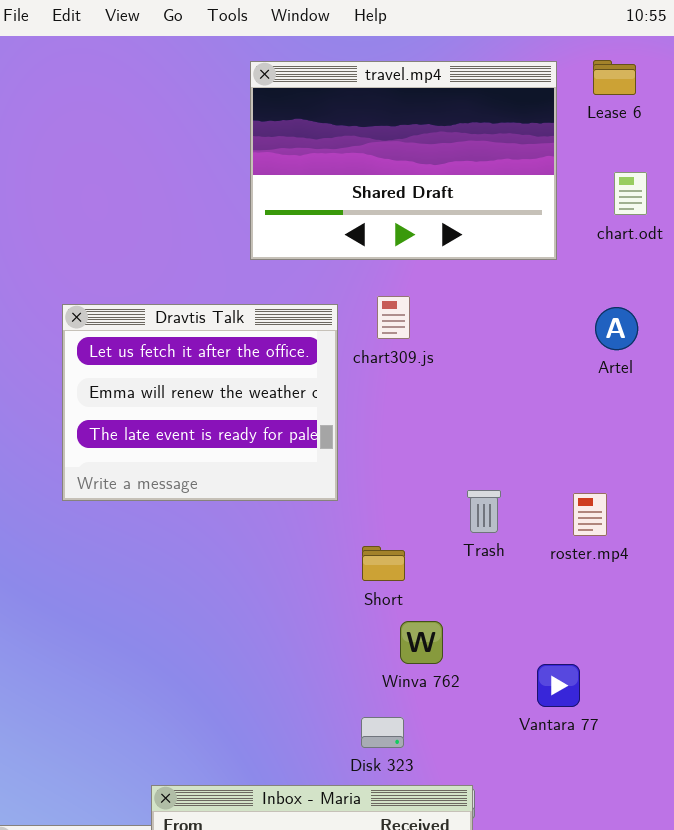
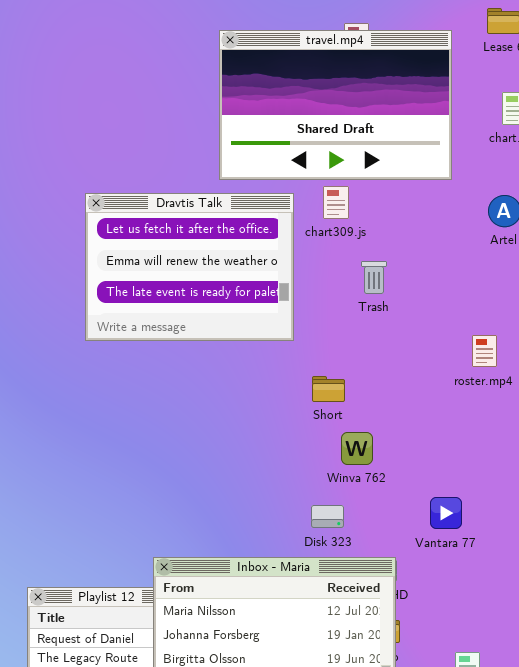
travel.mp4: [250,61,557,260] -> [219,30,452,180], moved
Trash: [467,490,501,533] -> [361,261,387,294], moved
Vantara 77: [537,664,580,707] -> [430,497,462,529], moved

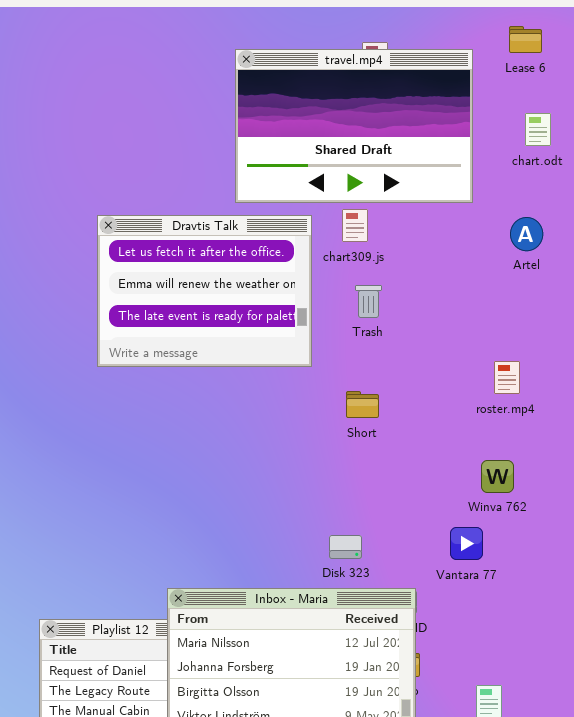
Trash: [361,261,387,294] -> [355,285,382,318], moved
Short: [312,376,345,402] -> [346,391,379,418], moved
Winva 762: [341,432,373,465] -> [481,460,514,493], moved

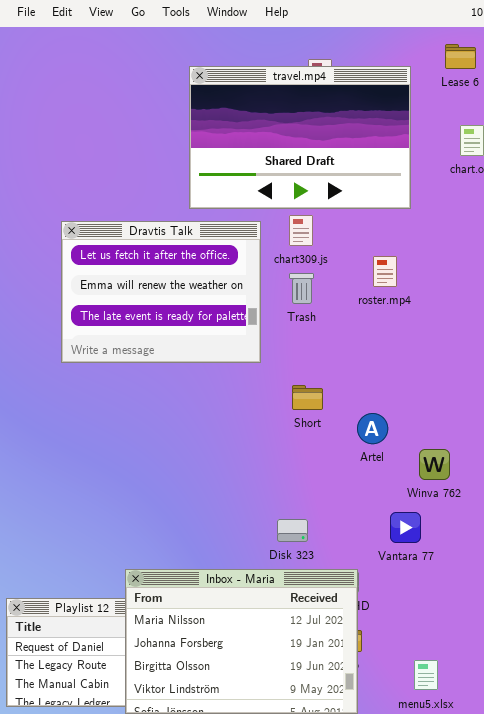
Artel: [510,217,543,251] -> [357,413,388,444], moved
Trash: [355,285,382,318] -> [289,273,314,304], moved
roster.mp4: [494,361,520,394] -> [373,256,397,287], moved

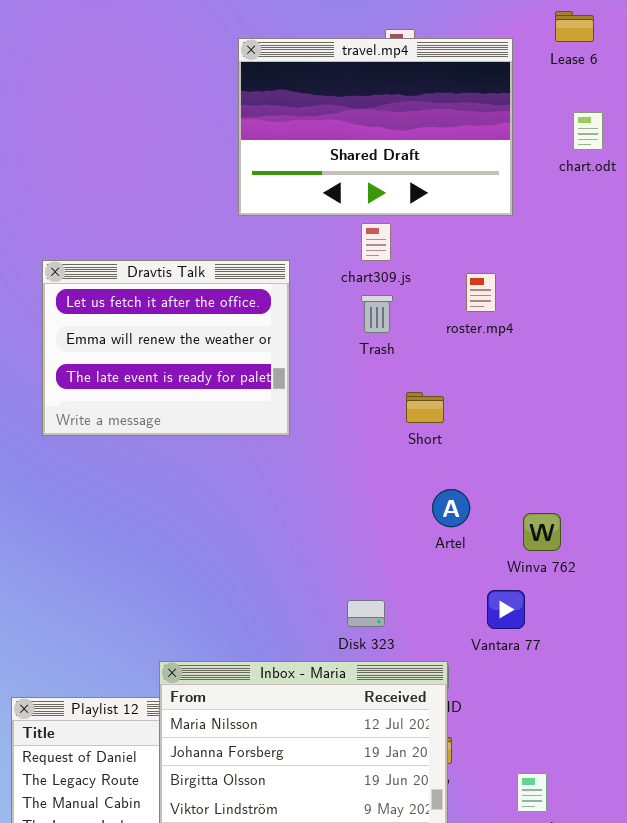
Dravtis Talk: [61,221,261,363] -> [42,260,290,436], moved
Short: [292,385,323,410] -> [406,392,444,423], moved
Artel: [357,413,388,444] -> [432,489,470,527], moved

